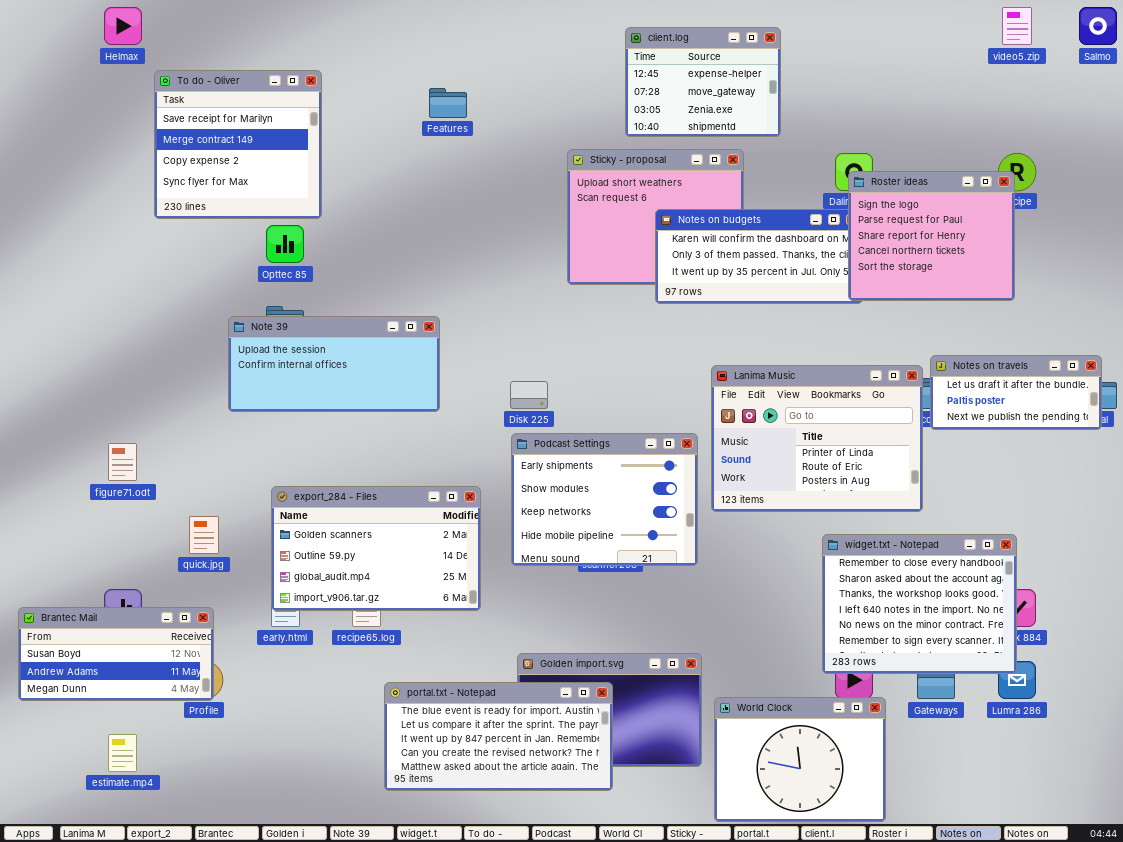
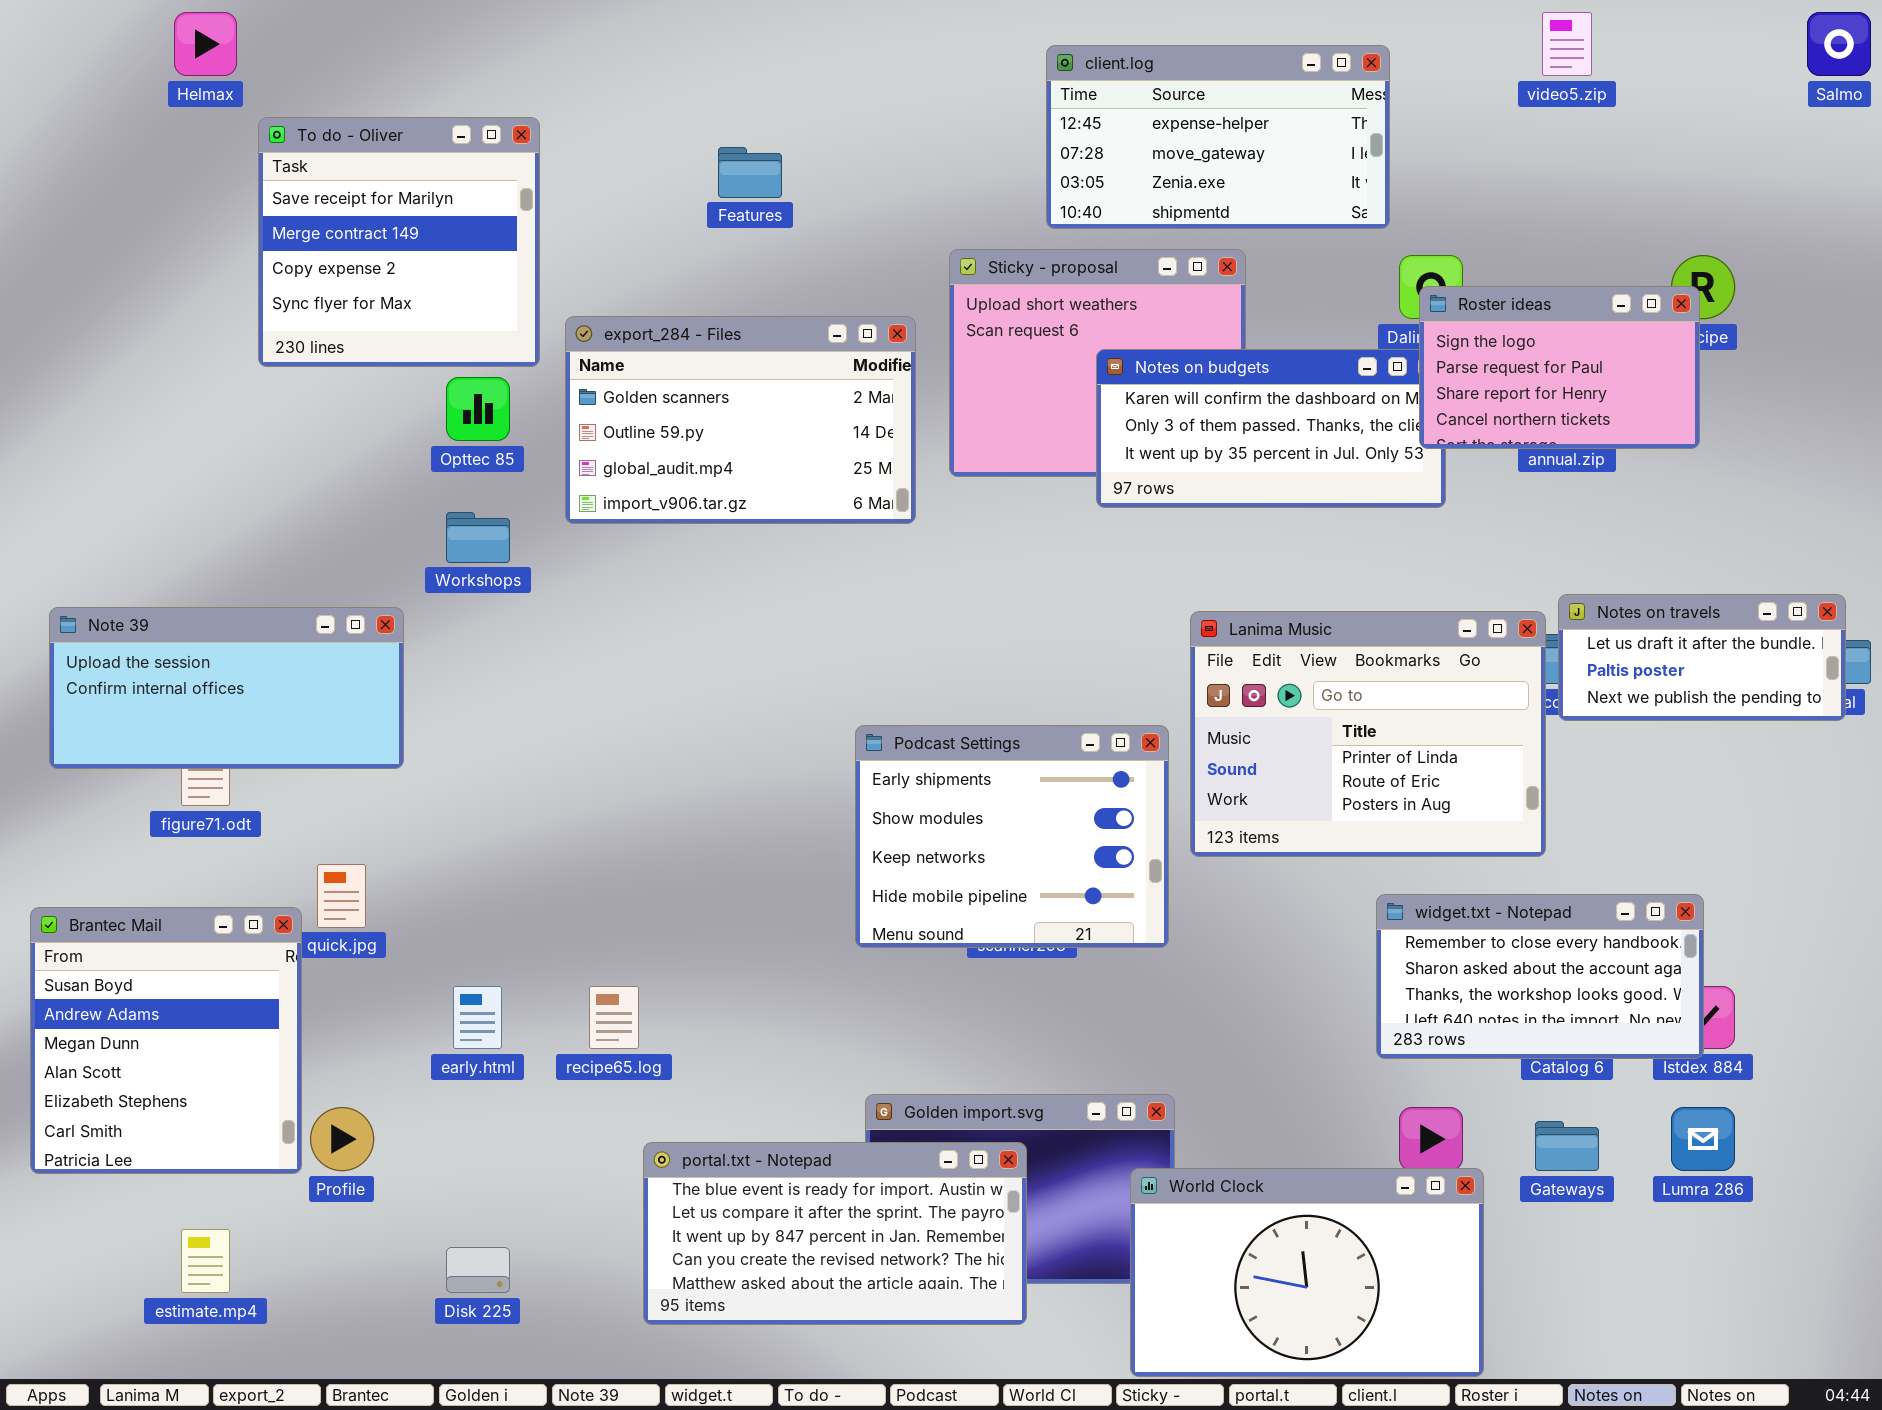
video5.zip: [1002,7,1032,45] -> [1542,12,1592,76], moved
client.log: [625,27,781,137] -> [1046,45,1390,229], resized
Roster ideas: [848,171,1015,301] -> [1419,286,1700,449], resized
Note 39: [228,316,440,412] -> [49,607,404,769], moved
Disk 225: [510,381,548,409] -> [446,1247,510,1293], moved
export_284 - Files: [271,486,481,611] -> [565,316,916,524], moved
widget.txt - Notepad: [822,534,1017,674] -> [1376,894,1704,1059], resized
Brantec Mail: [18,607,214,701] -> [30,907,302,1174], resized
World Clock: [714,697,886,822] -> [1130,1168,1484,1377], resized

